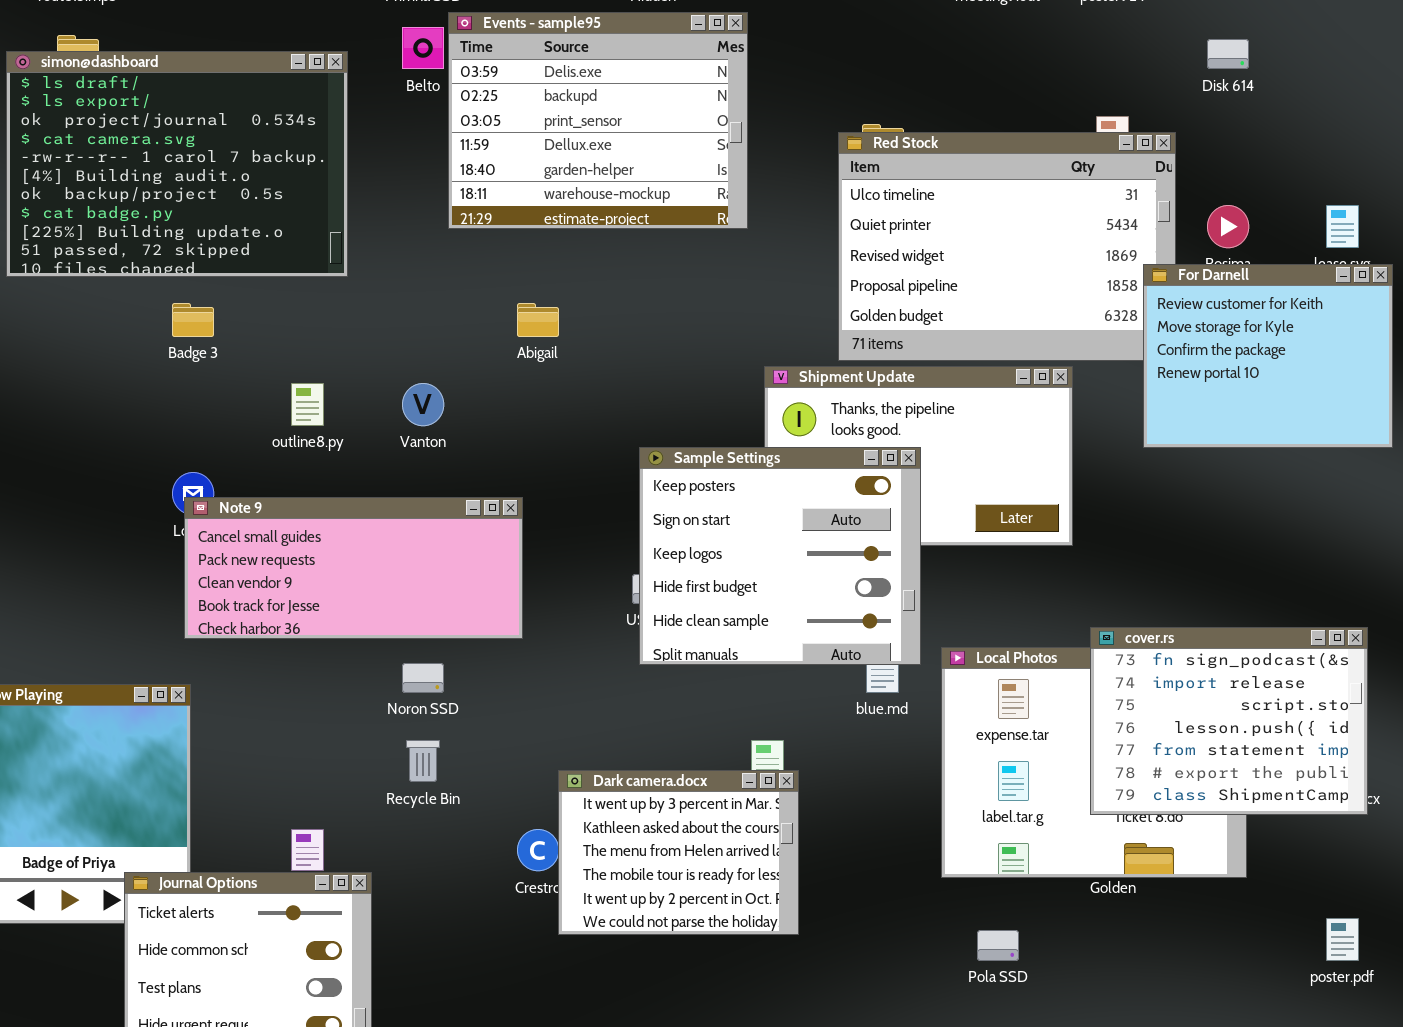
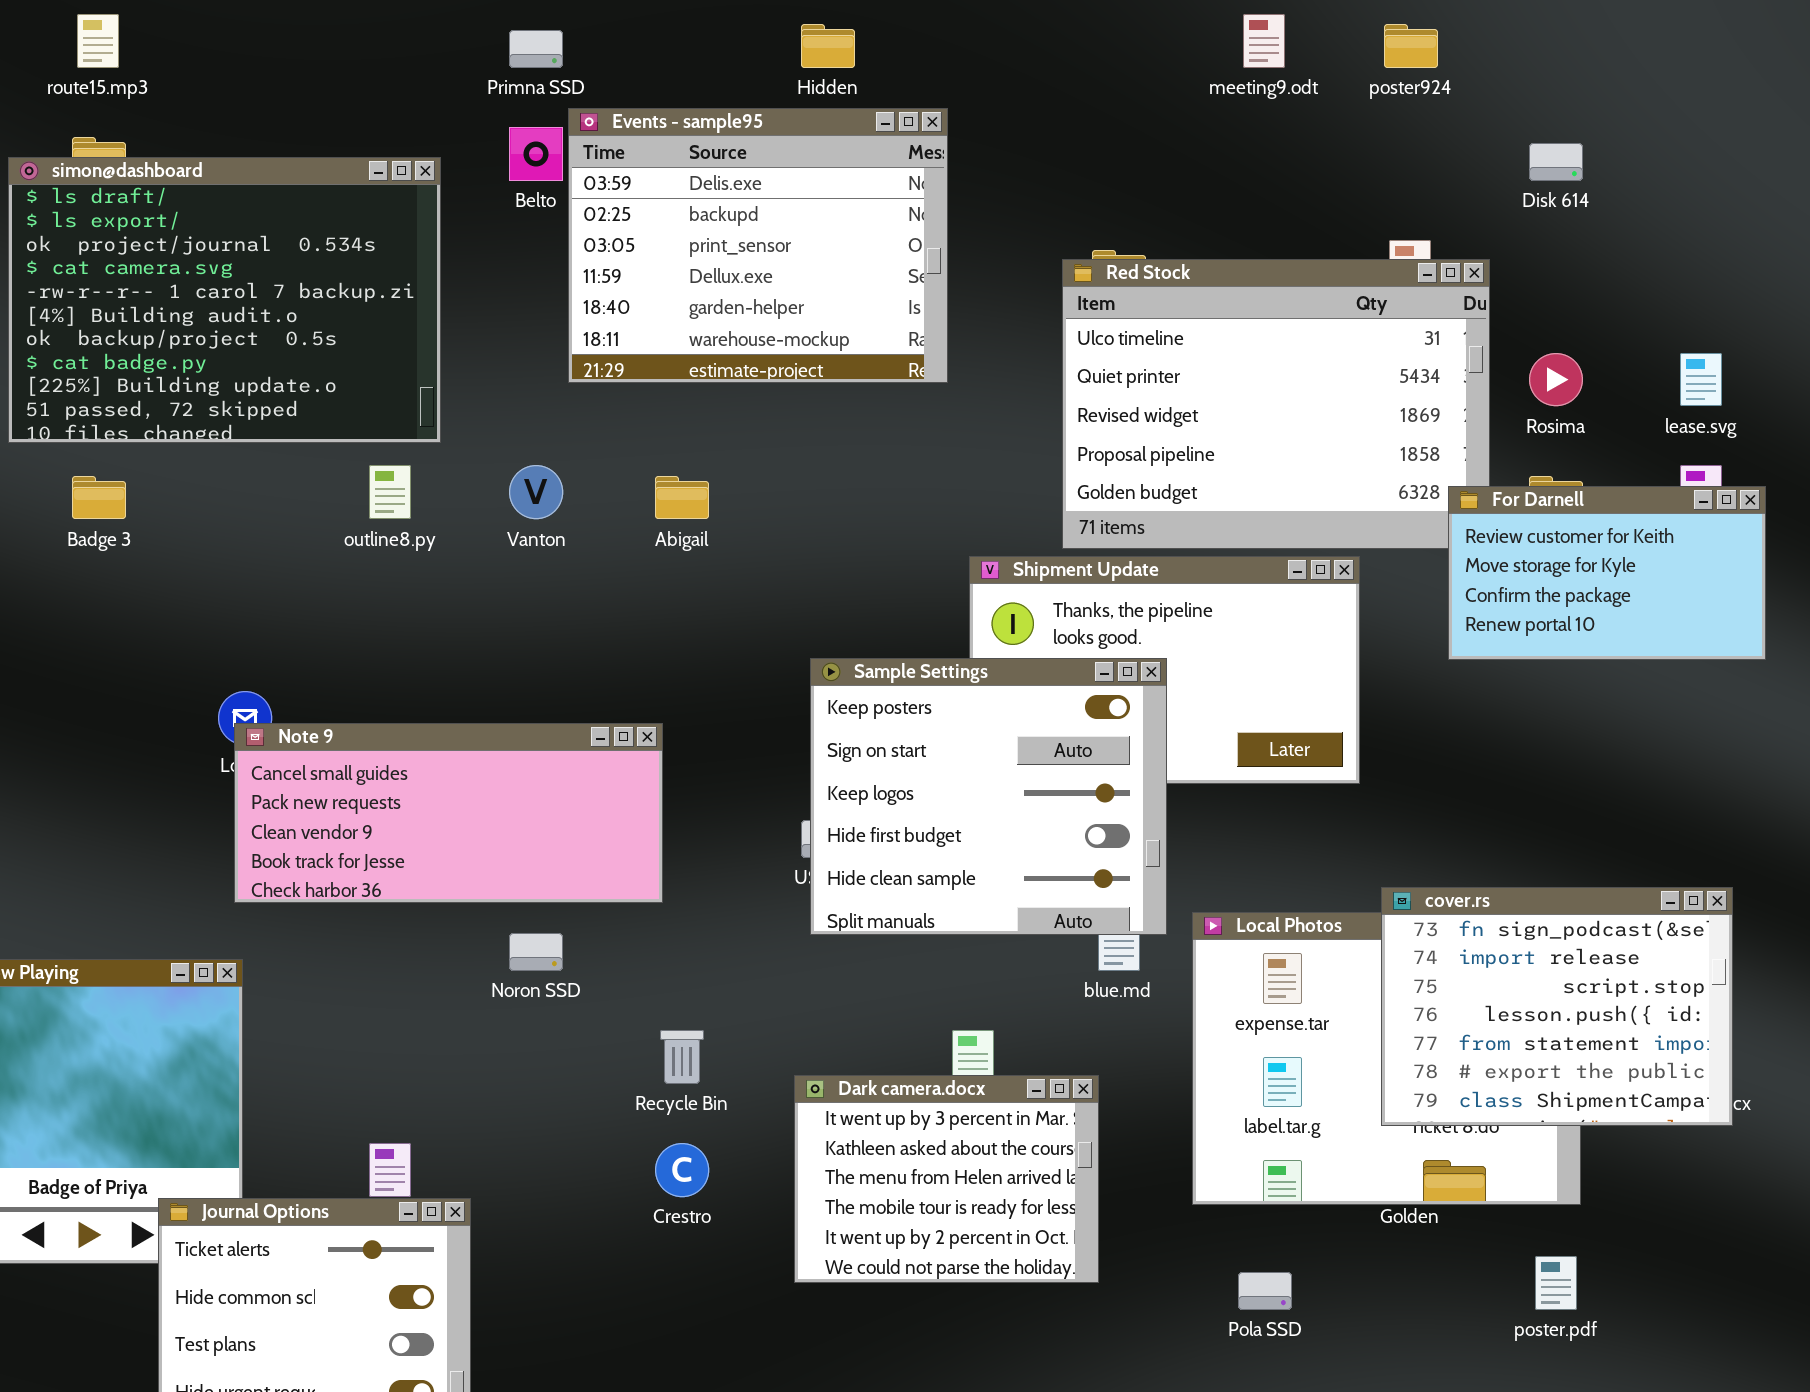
For Darnell: [1143,264,1393,448] -> [1448,486,1766,660], resized
Badge 3: [172,303,214,337] -> [72,476,126,519], moved
outline8.py: [291,383,324,426] -> [369,465,411,519], moved
Vanton: [402,383,444,426] -> [509,465,563,519], moved
Recycle Bin: [406,740,440,782] -> [660,1030,704,1084], moved
Dark camera.docx: [558,770,799,935] -> [794,1075,1099,1283], moved
poster.pdf: [1326,918,1359,961] -> [1535,1256,1577,1310], moved

